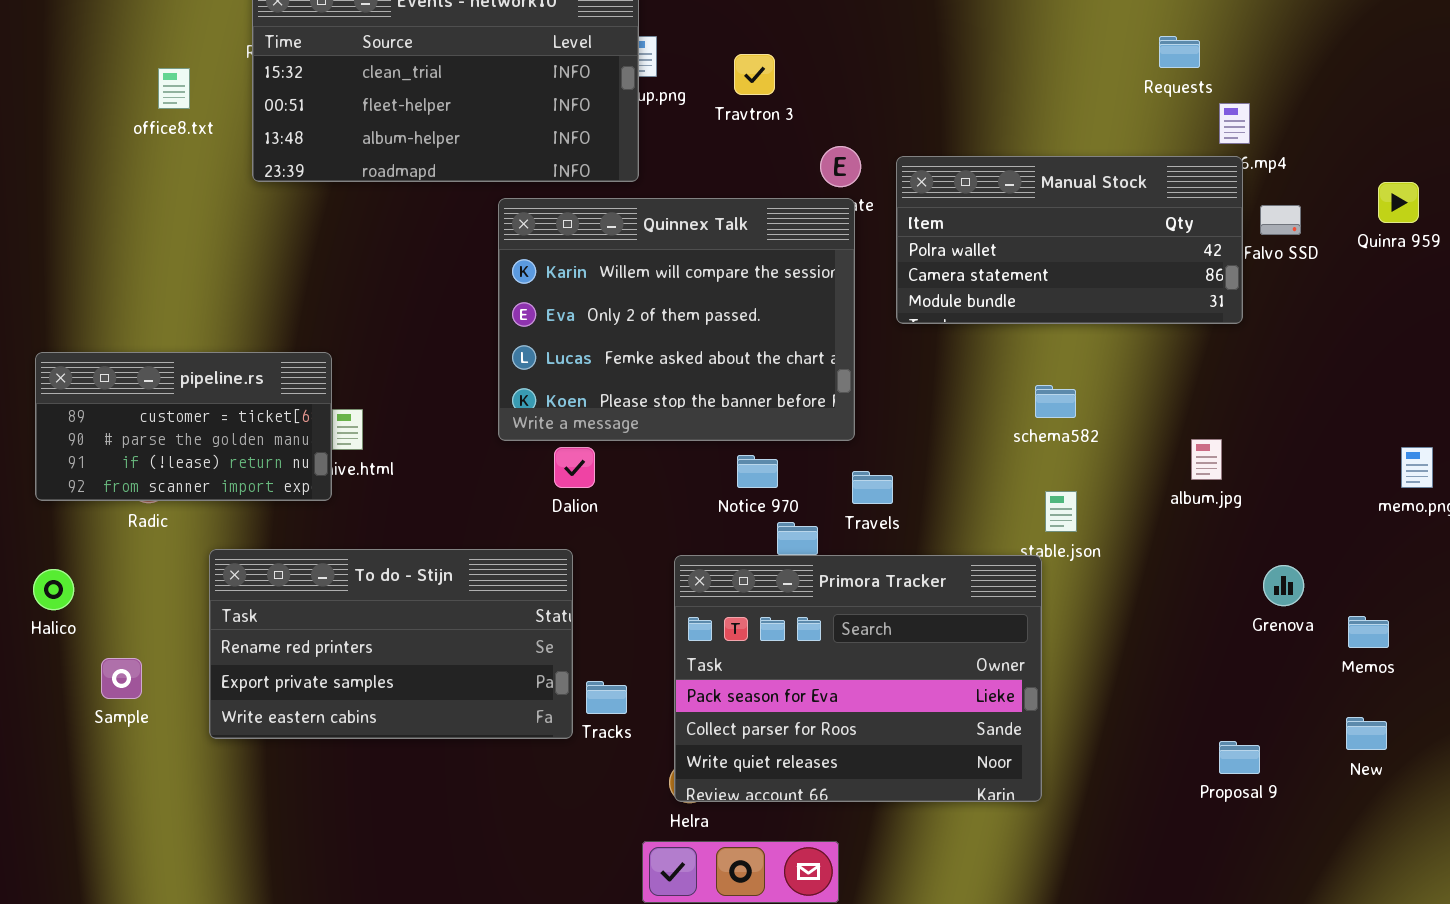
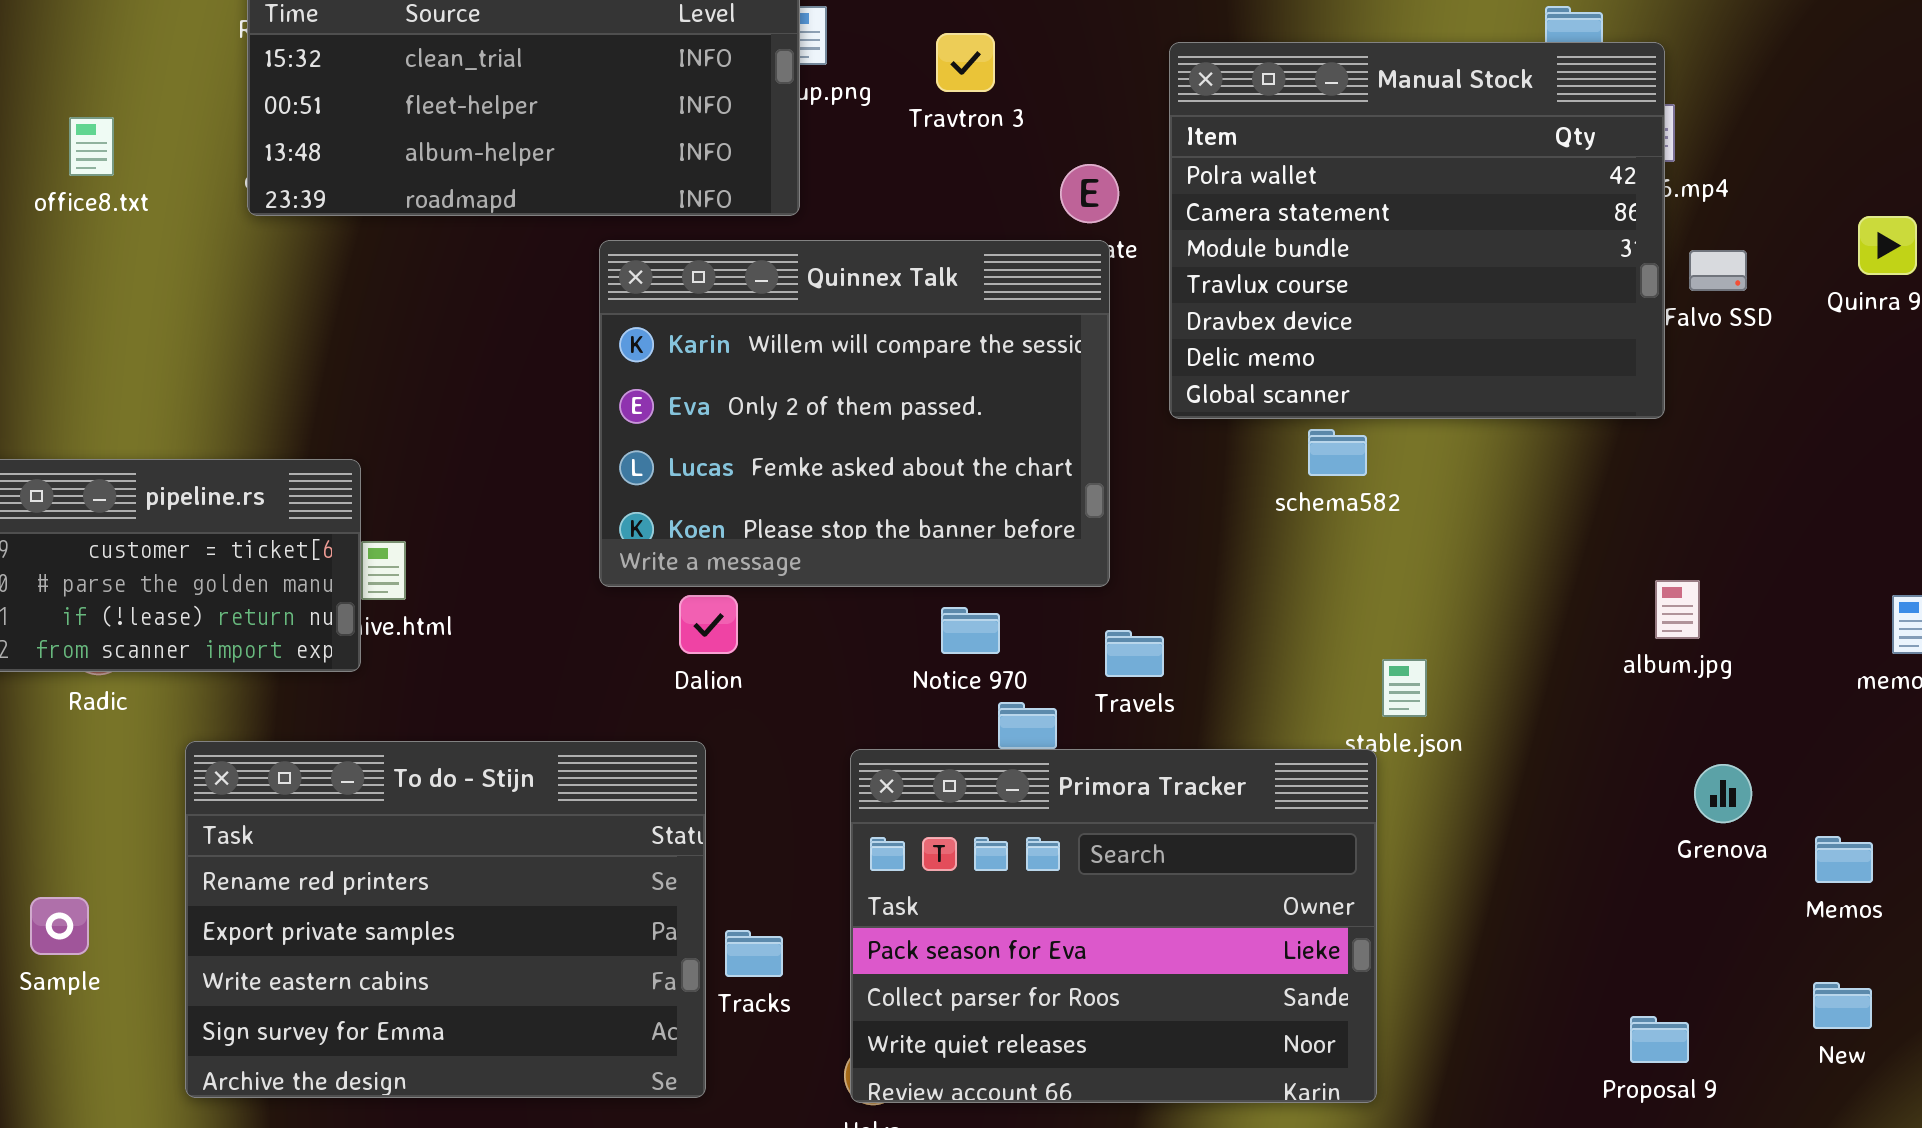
office8.txt: [158,68,190,109] -> [69,117,114,176], moved
Manual Stock: [896,156,1243,324] -> [1169,42,1665,419], resized
schema582: [1035,385,1076,418] -> [1308,429,1367,476], moved
album.jpg: [1191,439,1222,480] -> [1655,580,1700,639], moved
To do - Stijn: [209,549,573,739] -> [185,741,706,1098], resized

